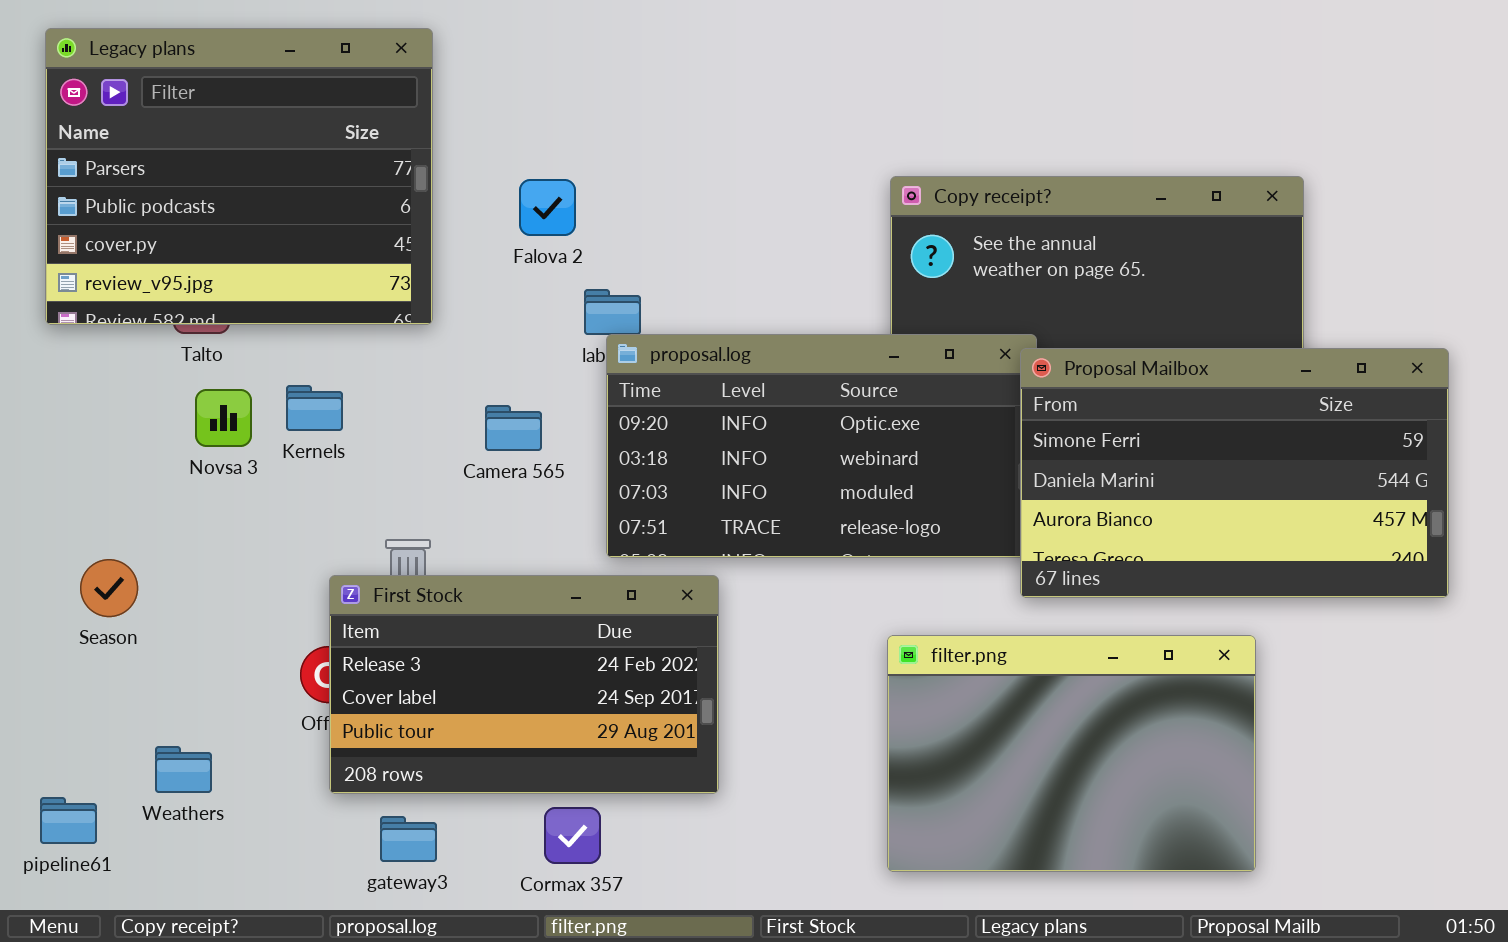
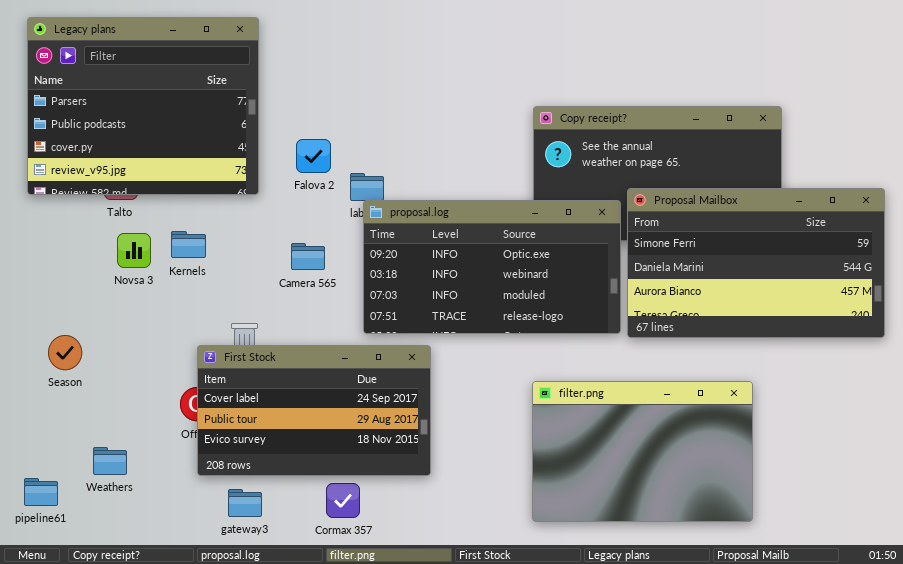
Falova 2: [519,179,576,236] -> [296,139,331,173], moved
Proposal Mailbox: [1020,348,1449,598] -> [627,188,885,338], moved
First Stock: [329,575,719,794] -> [197,345,431,476], scrolled down 1 row

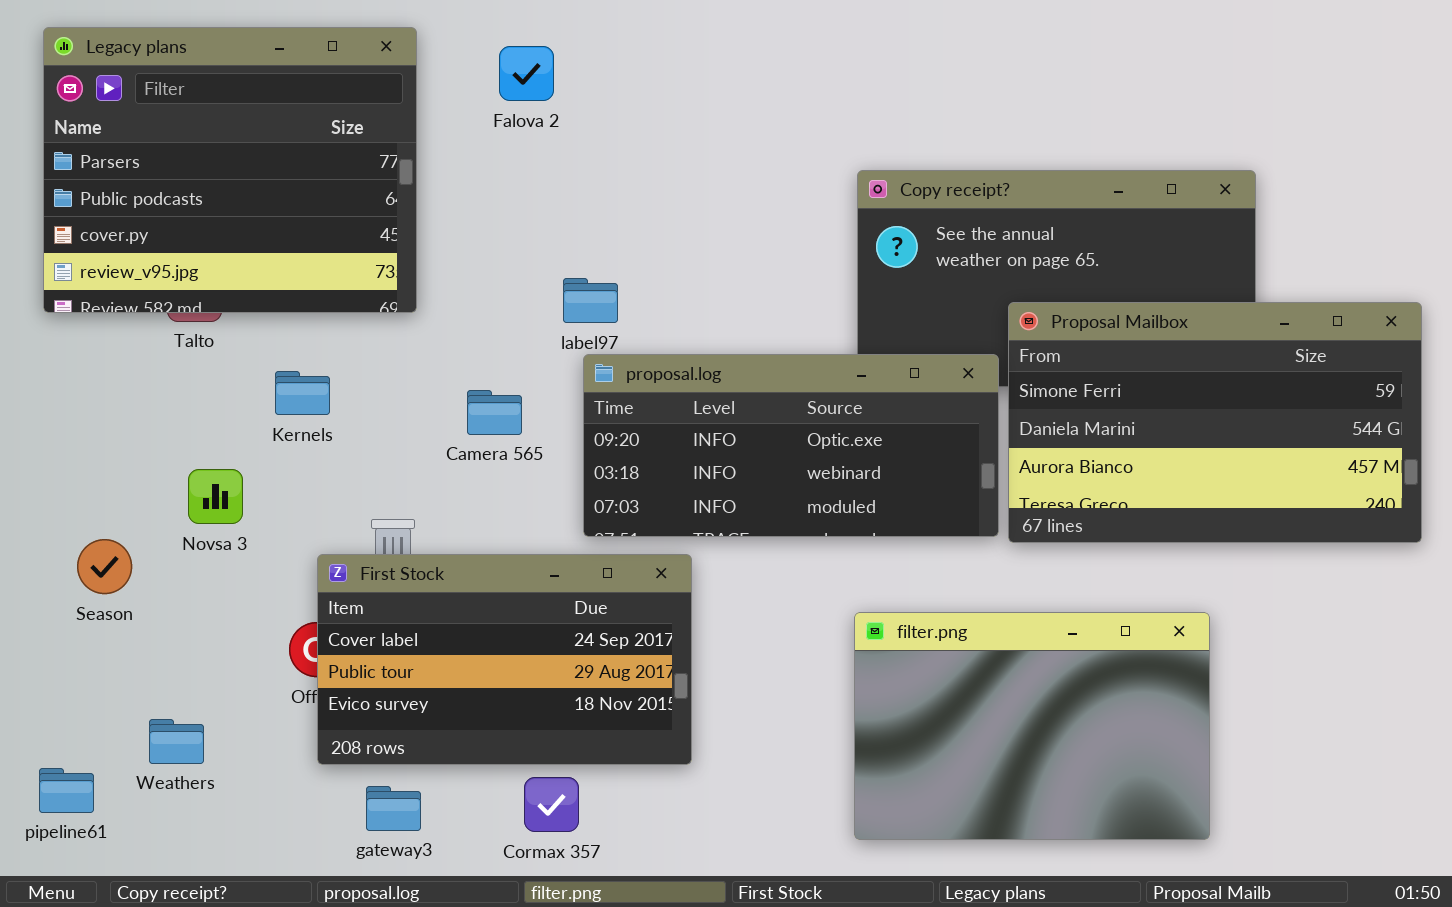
Falova 2: [296,139,331,173] -> [499,46,554,101], moved
proposal.log: [363,200,621,334] -> [583,354,999,537], resized
Novsa 3: [117,233,151,268] -> [188,469,243,524], moved

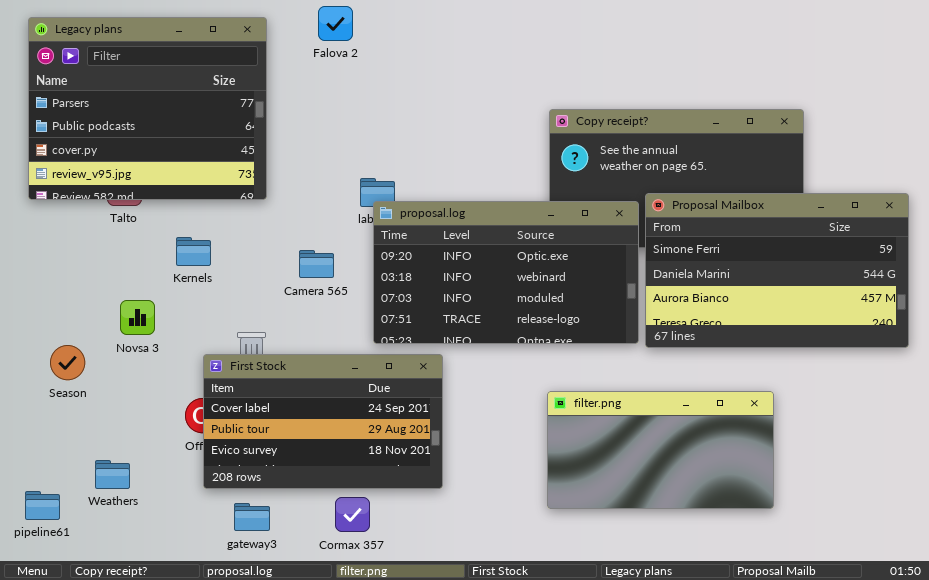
Falova 2: [499,46,554,101] -> [318,6,353,41], moved
proposal.log: [583,354,999,537] -> [373,201,639,344], resized
filter.png: [854,612,1210,840] -> [547,391,774,509], resized

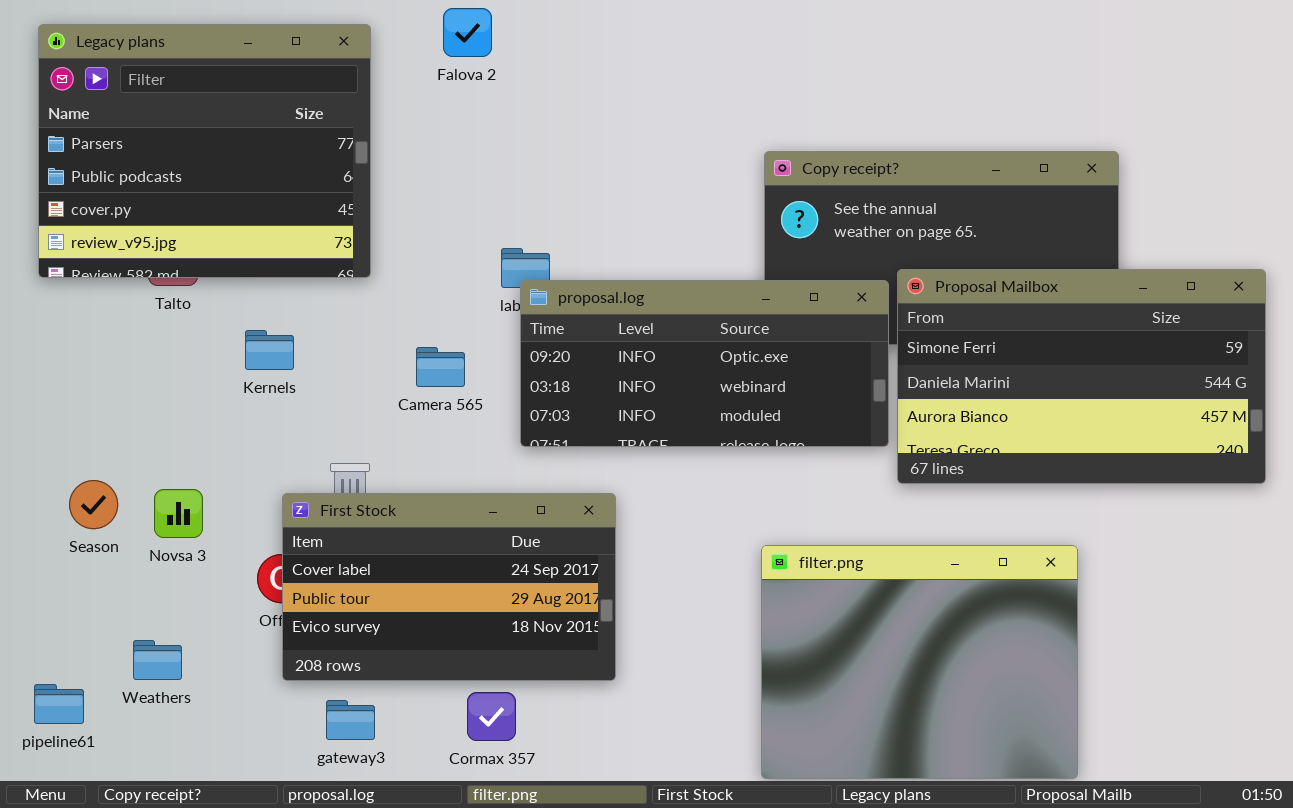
proposal.log: [373,201,639,344] -> [520,280,889,447], resized
Novsa 3: [120,300,155,335] -> [154,489,203,538], moved
filter.png: [547,391,774,509] -> [761,545,1078,779], resized

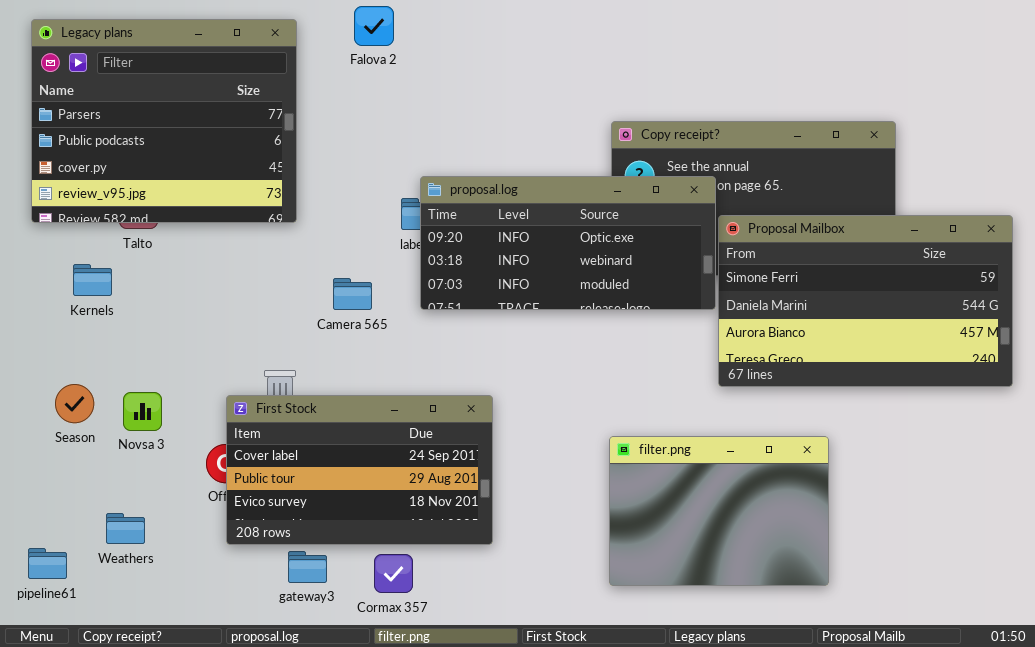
proposal.log: [520,280,889,447] -> [420,176,716,310], moved
Kernels: [245,330,294,370] -> [73,264,112,296], moved
filter.png: [761,545,1078,779] -> [609,436,829,586], resized
gateway3: [326,700,375,740] -> [288,551,327,583], moved

